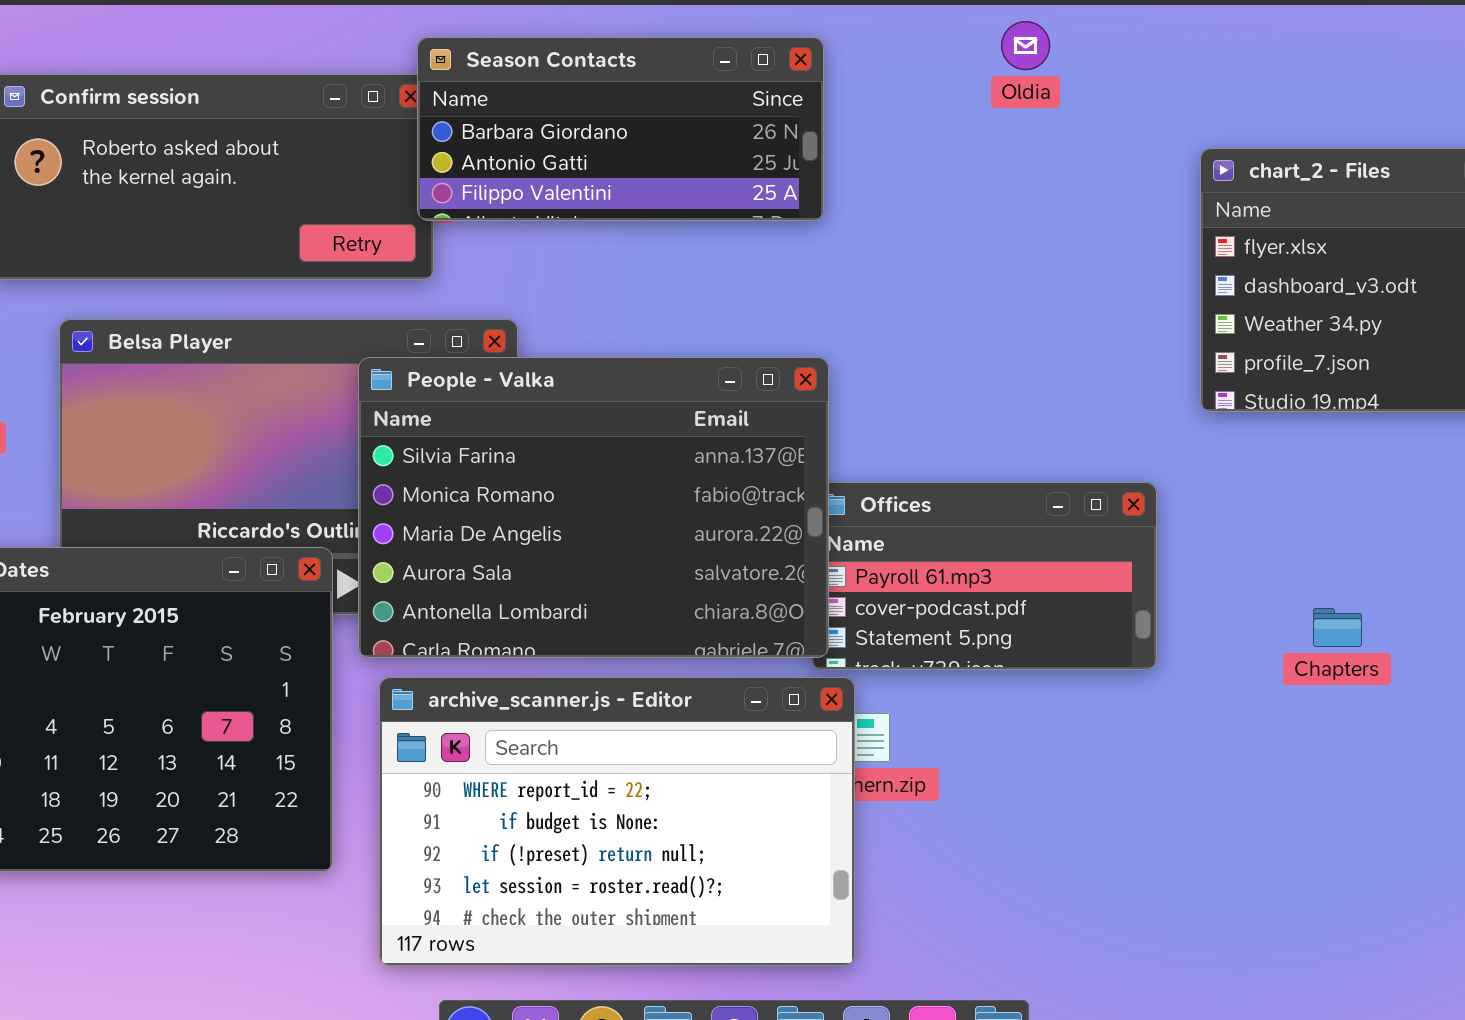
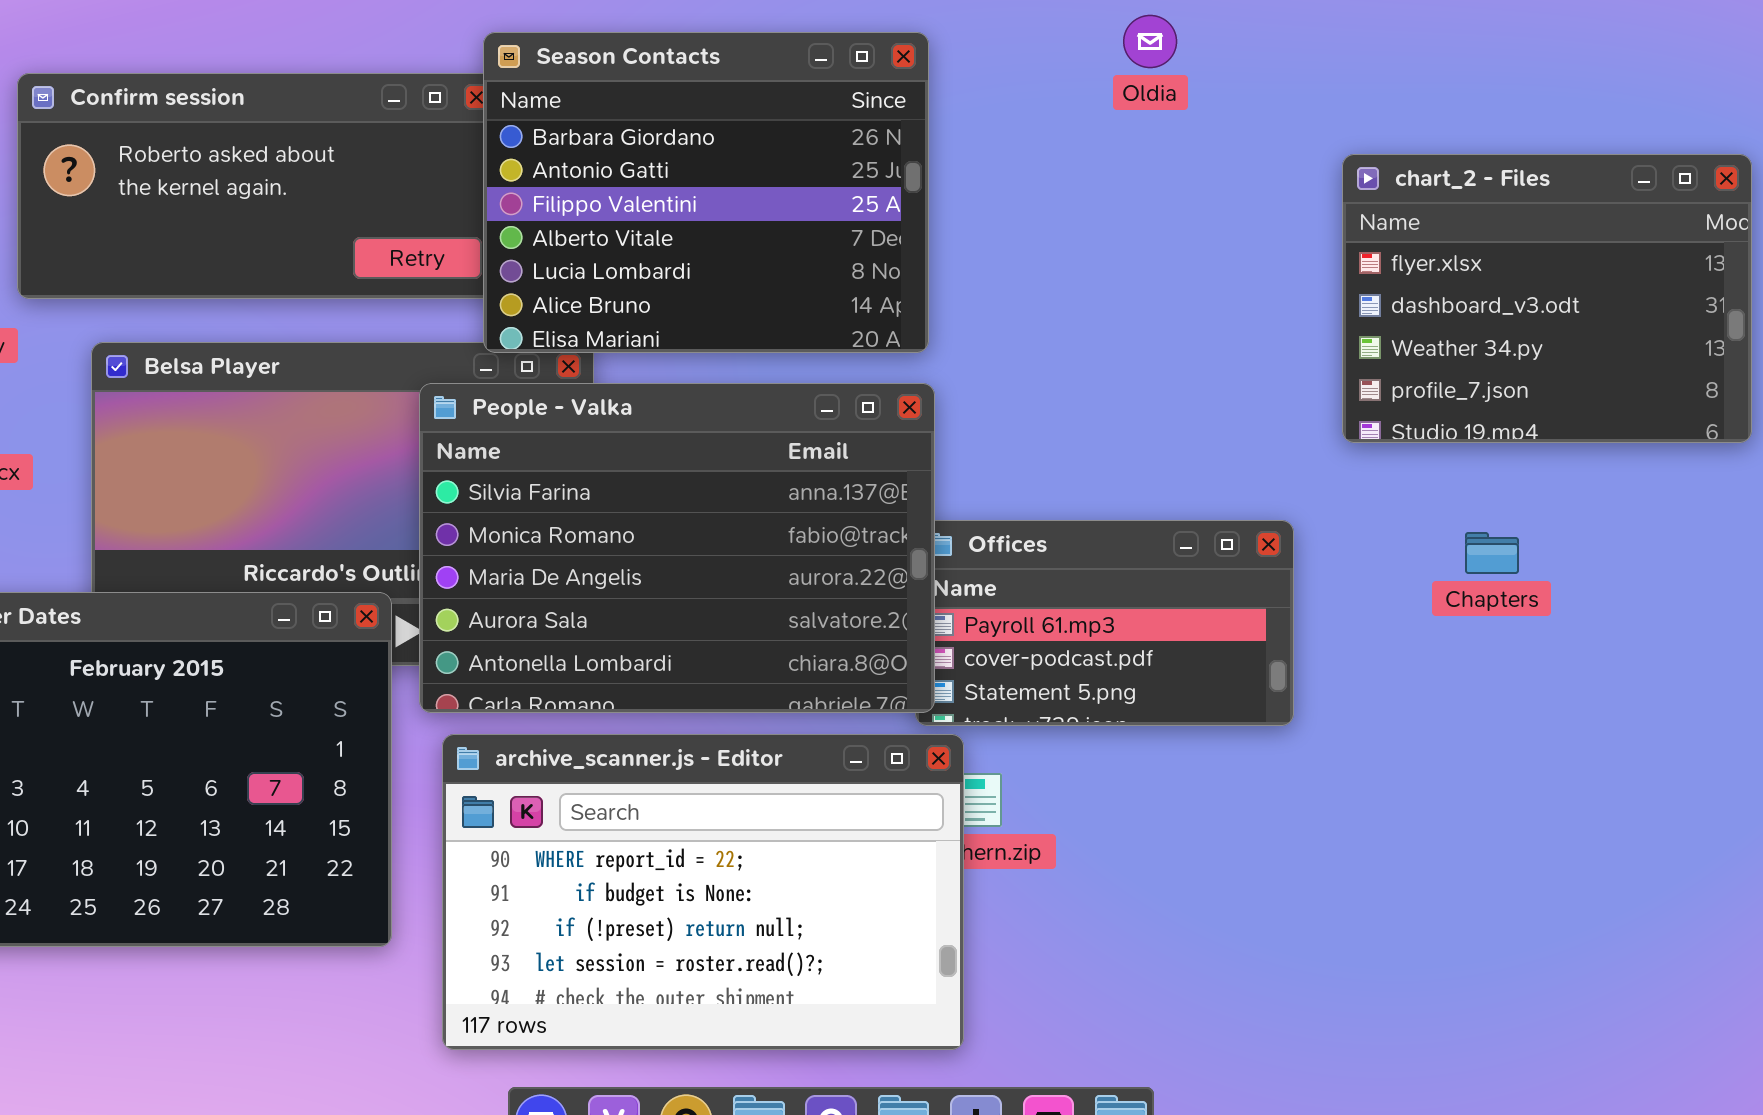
Season Contacts: [417,37,824,221] -> [483,32,929,353], resized
Chapters: [1313,608,1362,647] -> [1465,532,1519,574], moved

